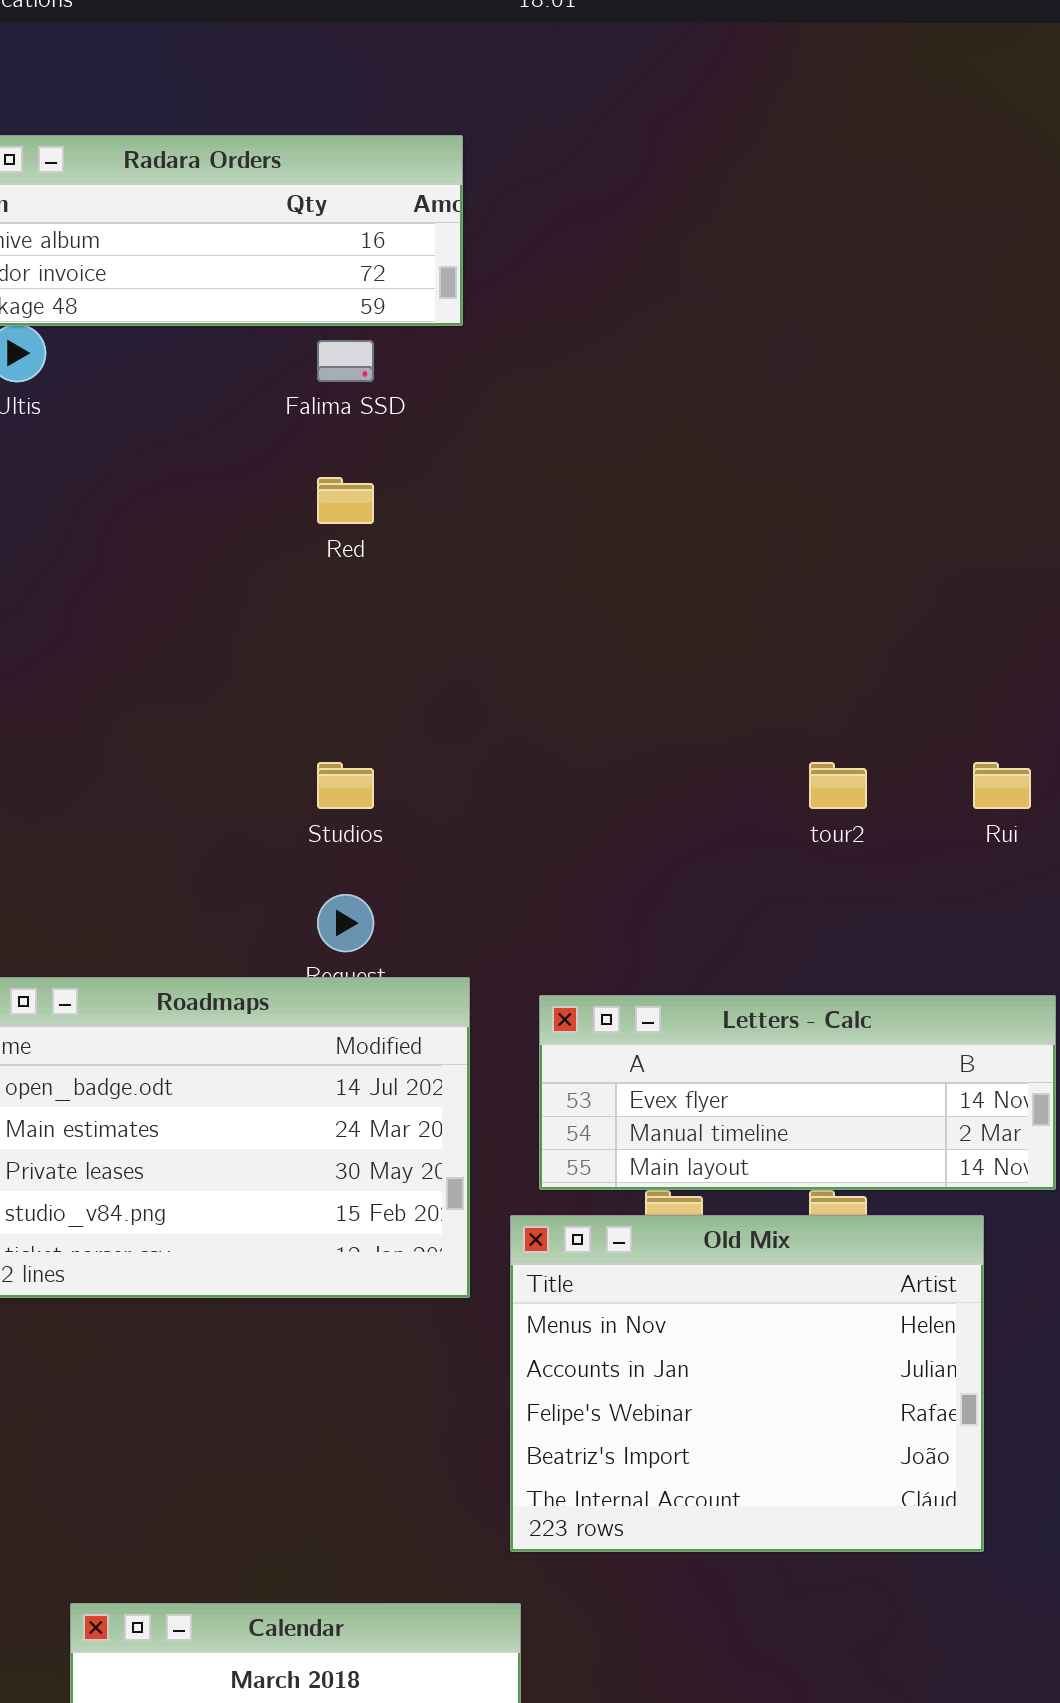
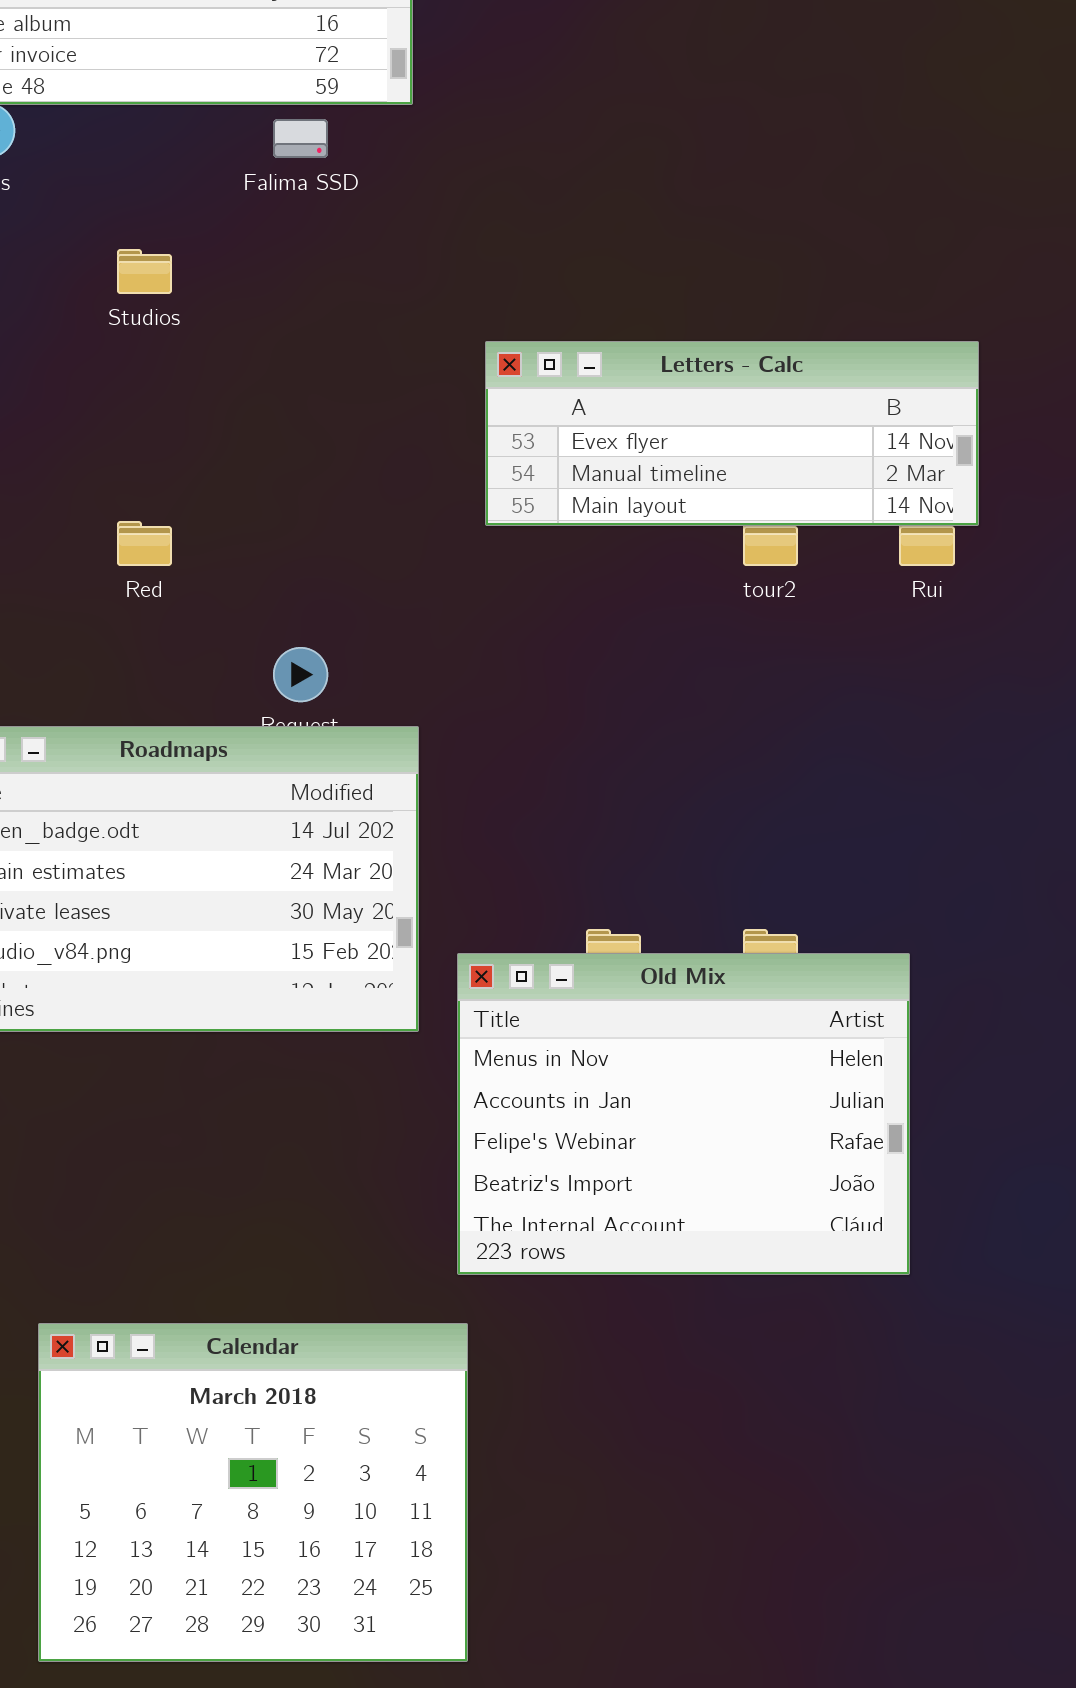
Red: [317,477,374,524] -> [117,521,172,566], moved
Studios: [317,762,374,809] -> [117,249,172,294], moved
Letters - Calc: [539,995,1056,1190] -> [485,341,979,526], moved

